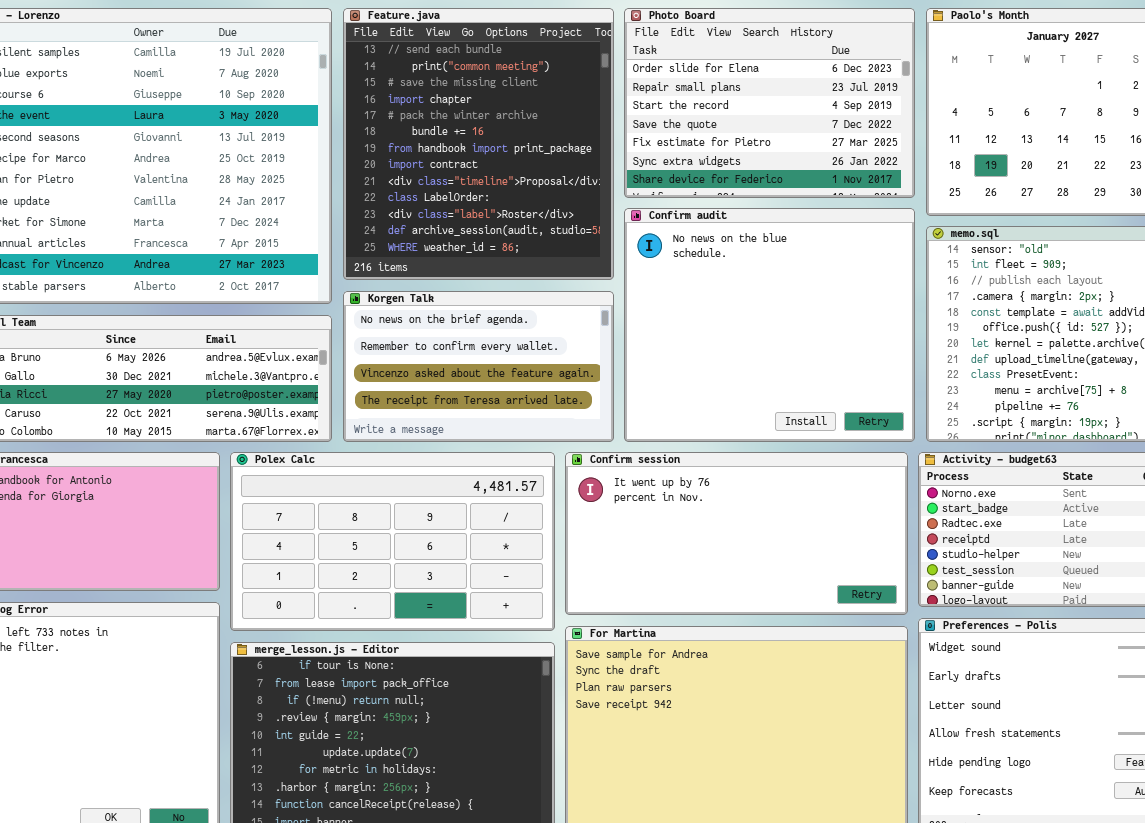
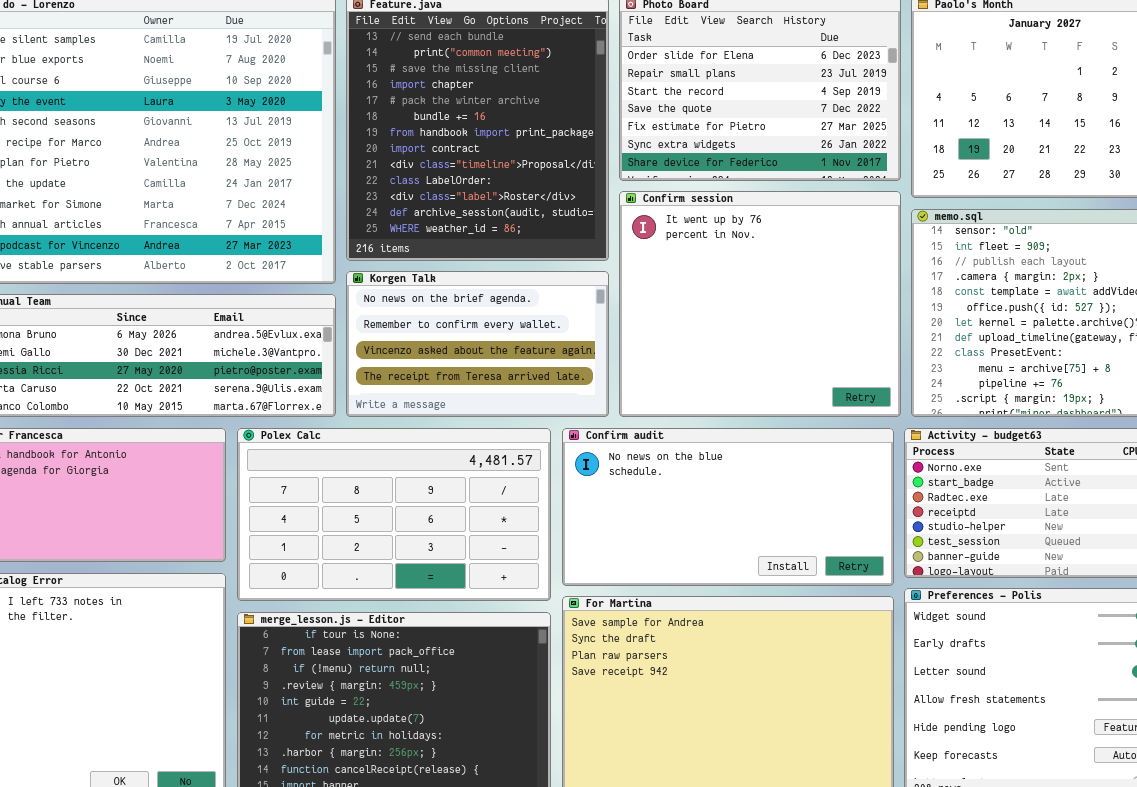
Confirm audit: [624,208,915,442] -> [562,428,894,586], moved, resized
Confirm session: [565,452,908,615] -> [619,191,901,417], moved, resized

